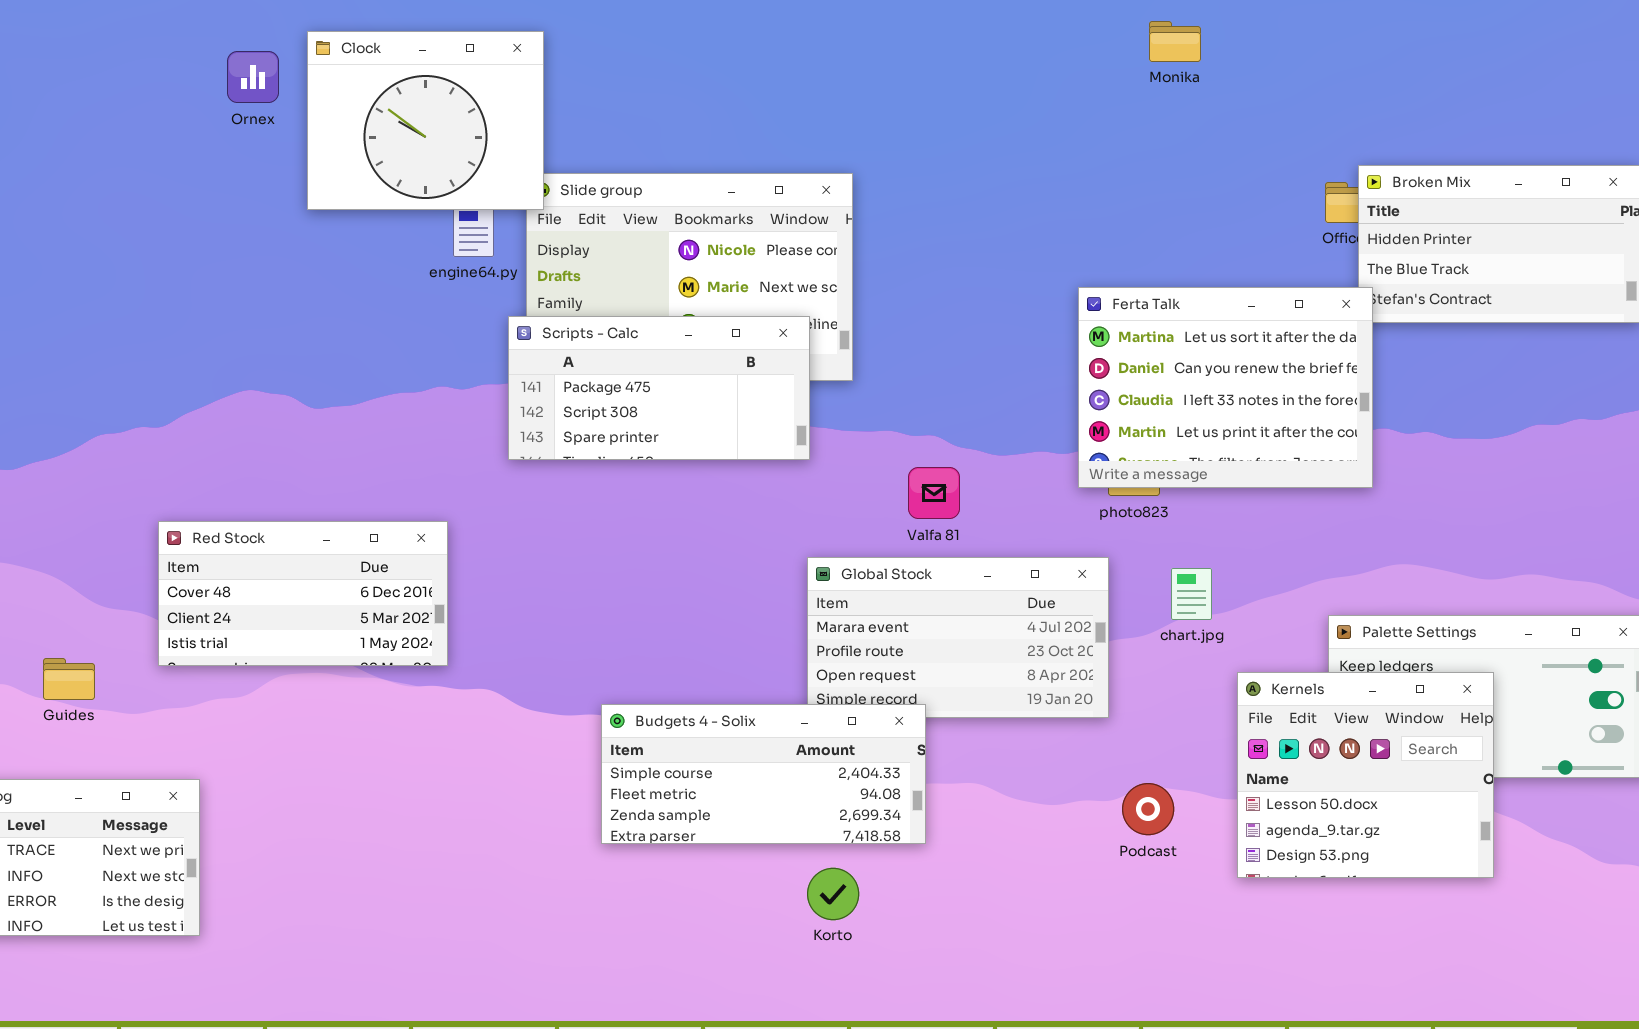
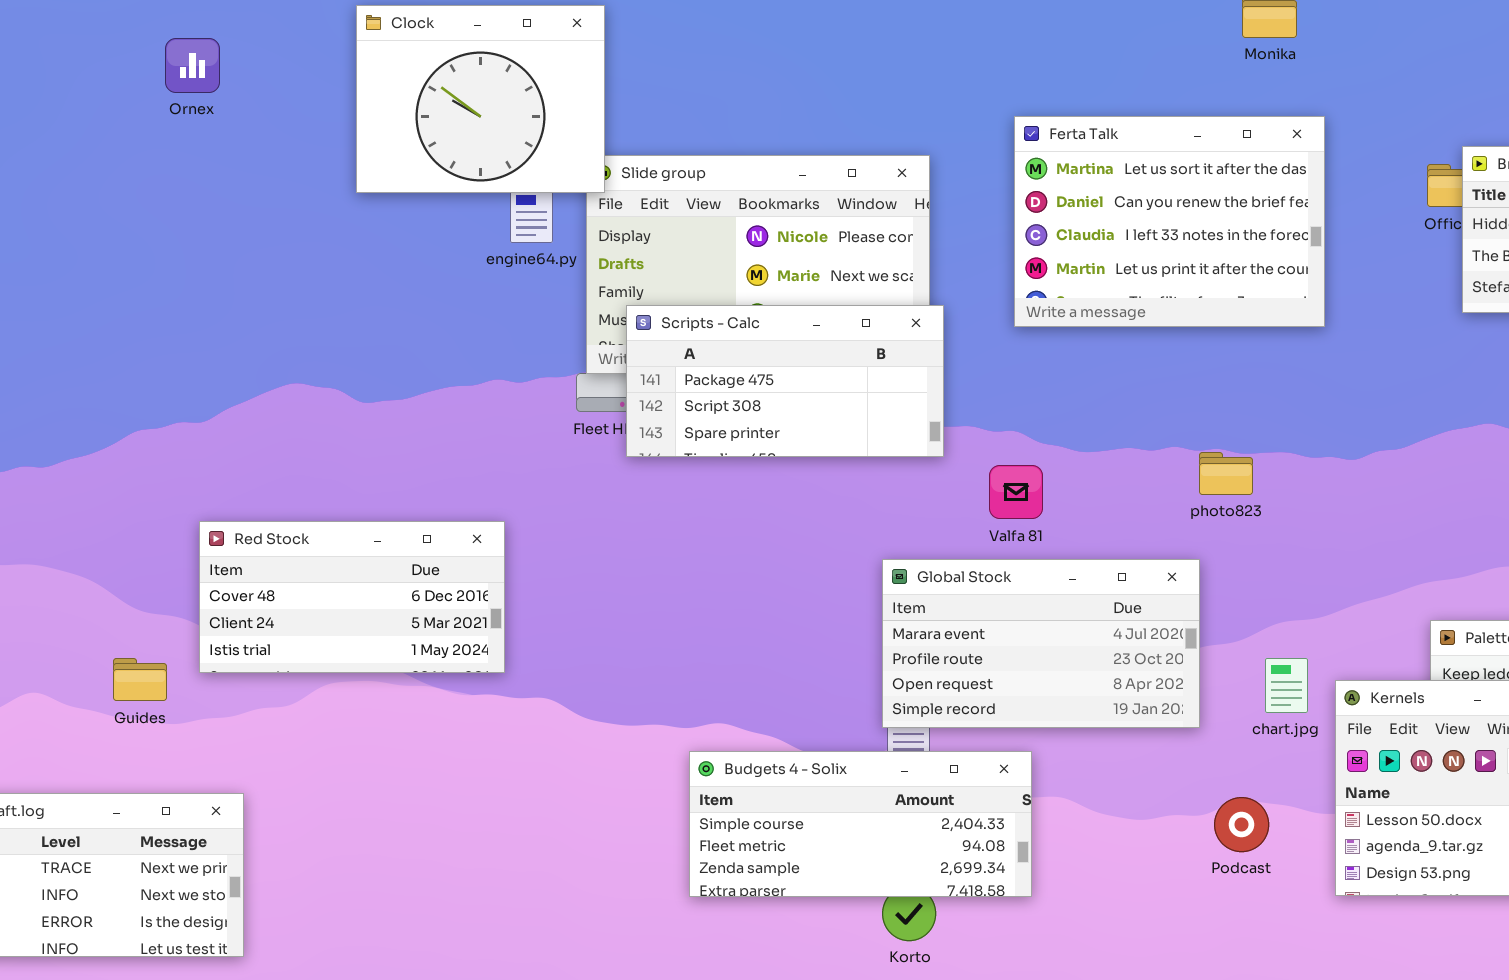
Ornex: [227,51,279,103] -> [165,38,220,93], moved
Ferta Talk: [1078,287,1373,488] -> [1014,116,1325,327], moved
Scripts - Calc: [508,316,810,460] -> [626,305,944,457], moved
chart.jpg: [1171,568,1212,620] -> [1265,658,1308,713], moved
Guides: [43,658,95,700] -> [113,658,167,701], moved
Budgets 4 - Solix: [601,704,926,844] -> [689,751,1032,897], moved

